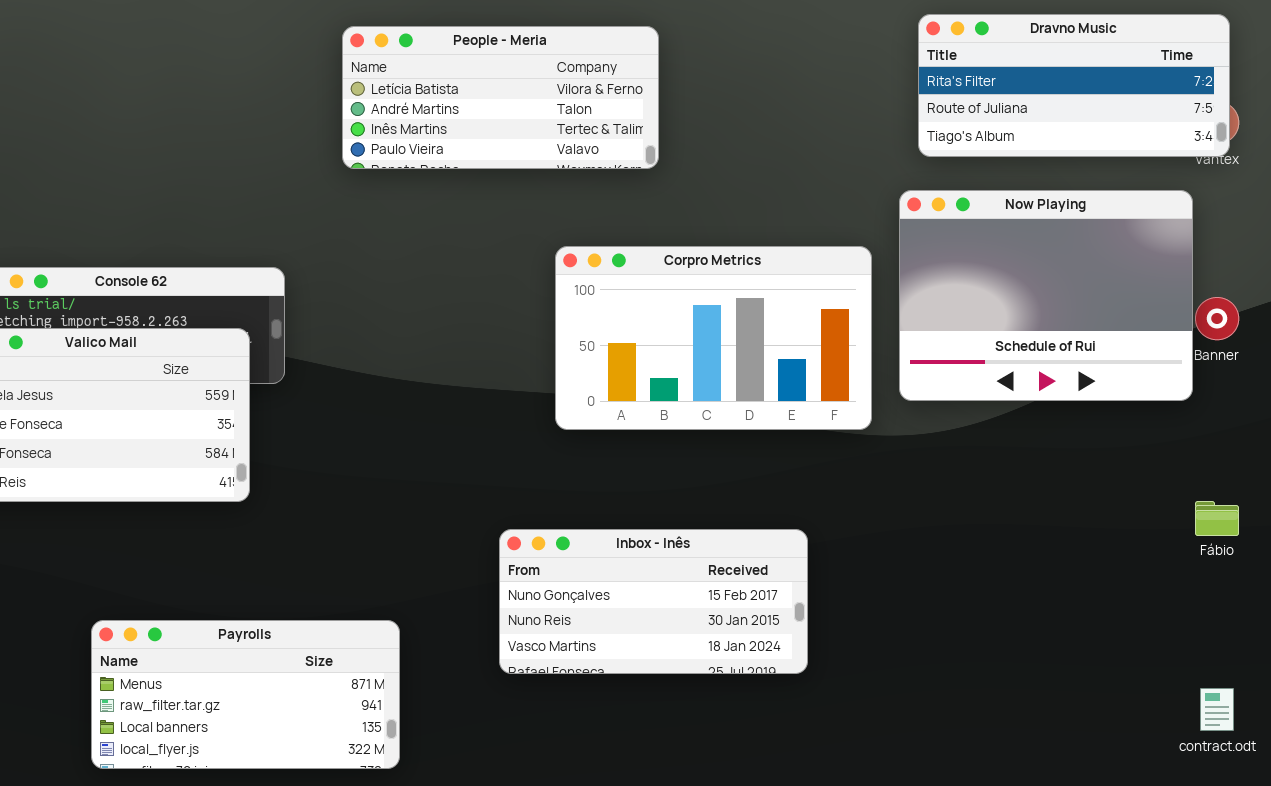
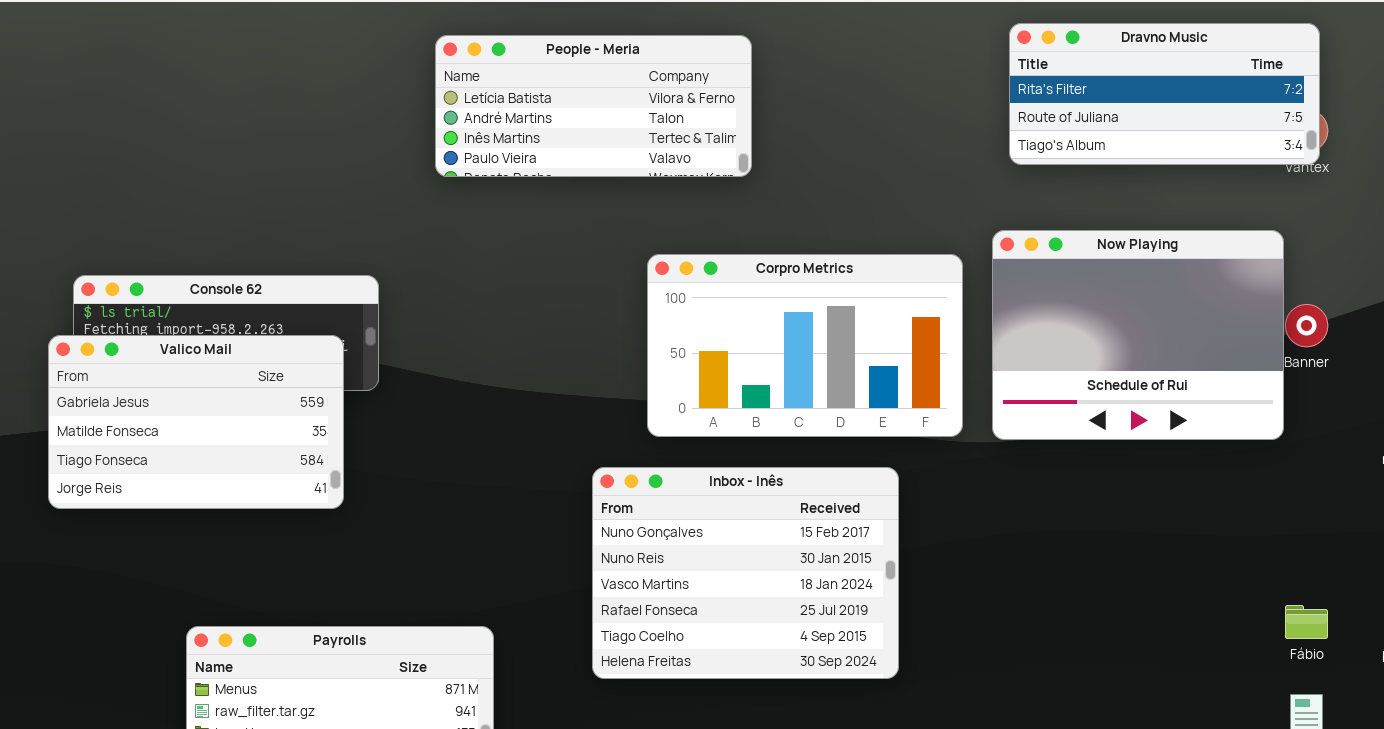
Now Playing: [899,190,1193,401] -> [992,230,1284,440], moved
Fábio: [1195,501,1239,536] -> [1285,605,1328,639], moved
Inbox - Inês: [499,529,808,674] -> [592,467,899,679], resized

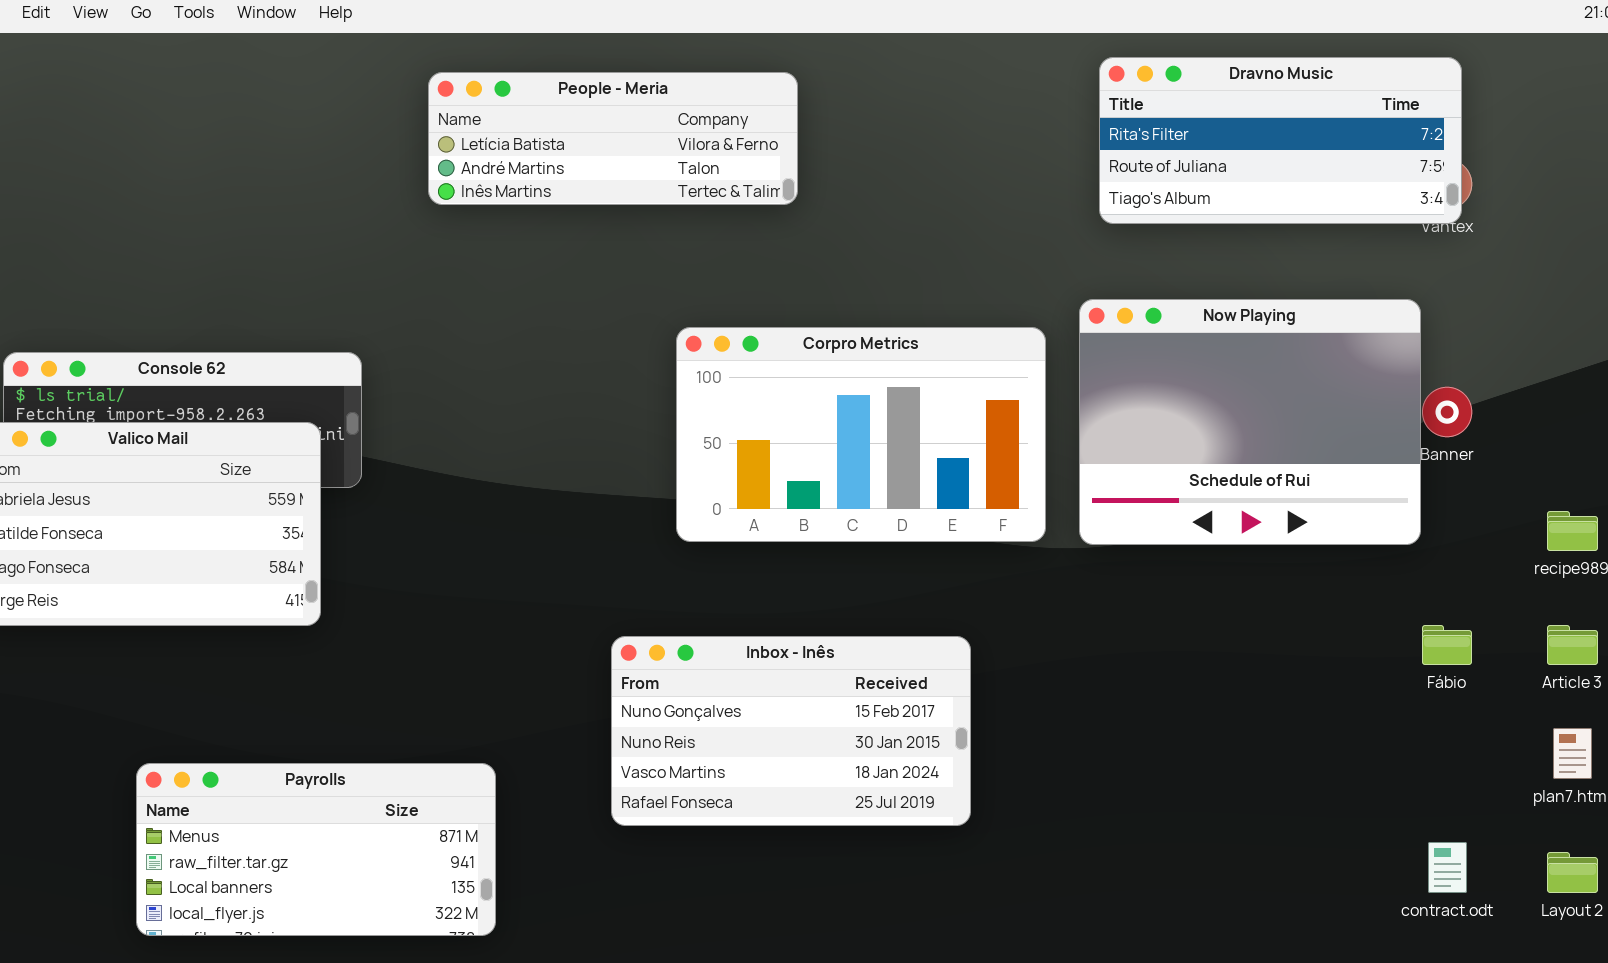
People - Meria: [435,35,752,177] -> [428,72,798,205], resized
Inbox - Inês: [592,467,899,679] -> [611,636,971,826], resized
Fábio: [1285,605,1328,639] -> [1422,625,1472,665], moved

